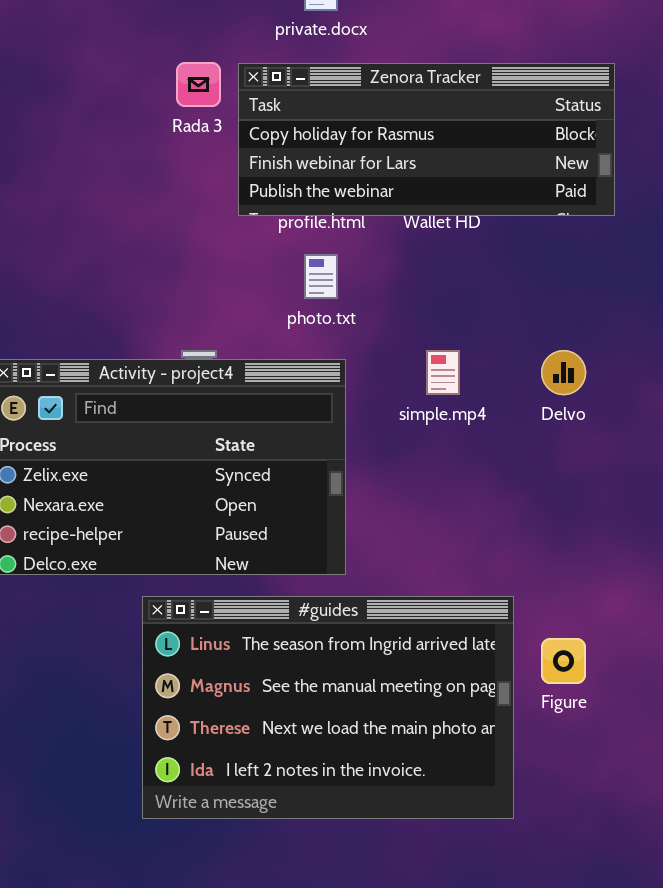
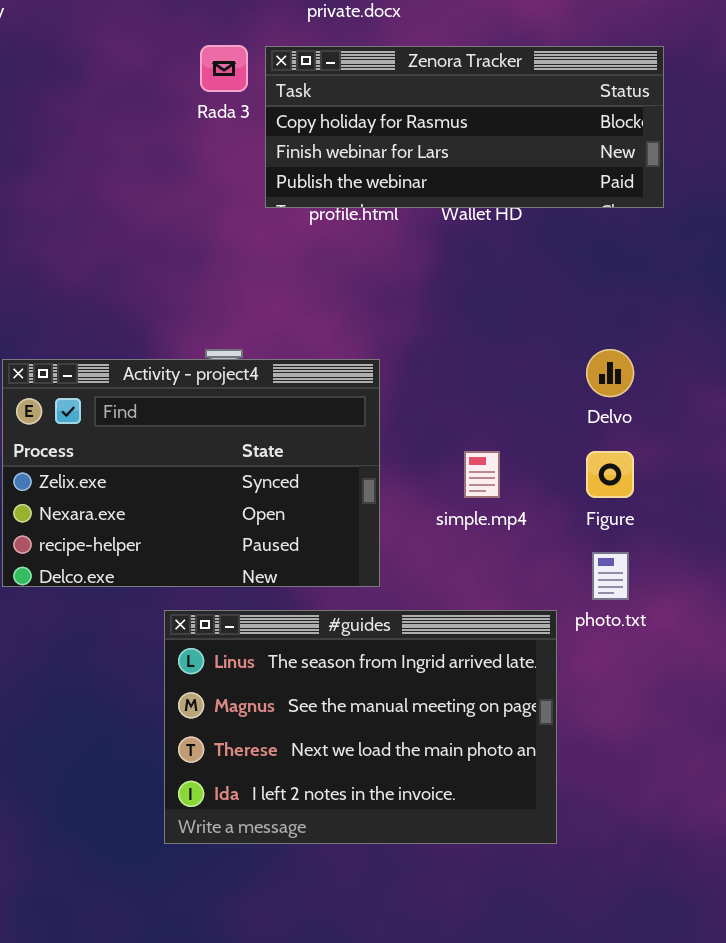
photo.txt: [304,254,338,299] -> [592,552,629,600], moved
simple.mp4: [426,350,460,395] -> [464,451,500,498], moved
Figure: [541,638,586,684] -> [586,451,634,498], moved

